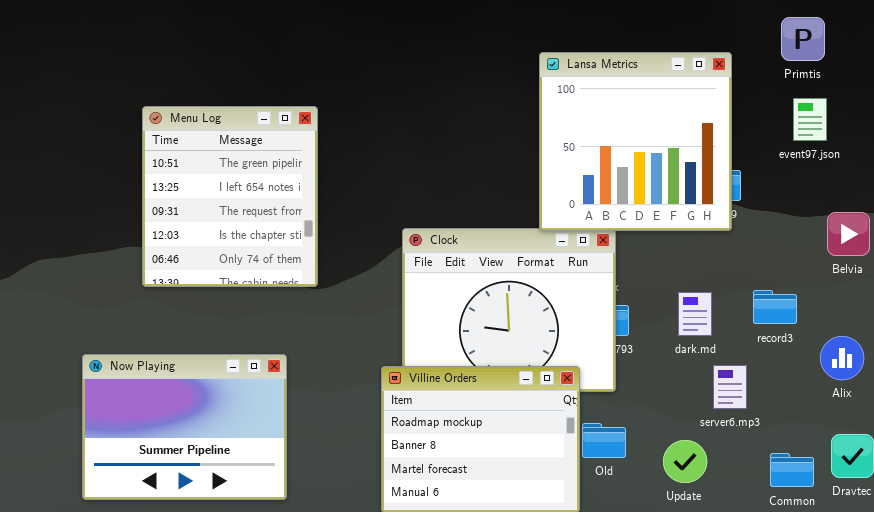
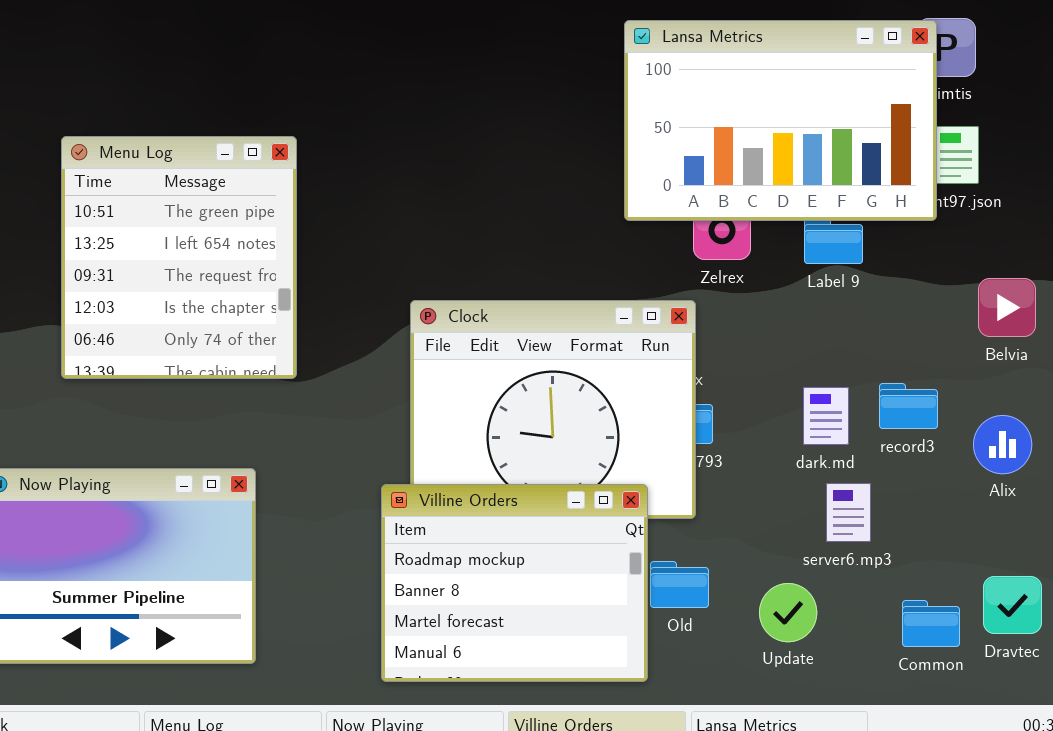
Lansa Metrics: [539,52,732,231] -> [624,20,937,221], moved, resized
dark.md: [678,292,712,336] -> [803,387,849,445], moved
Alix: [820,336,864,380] -> [973,415,1032,474], moved

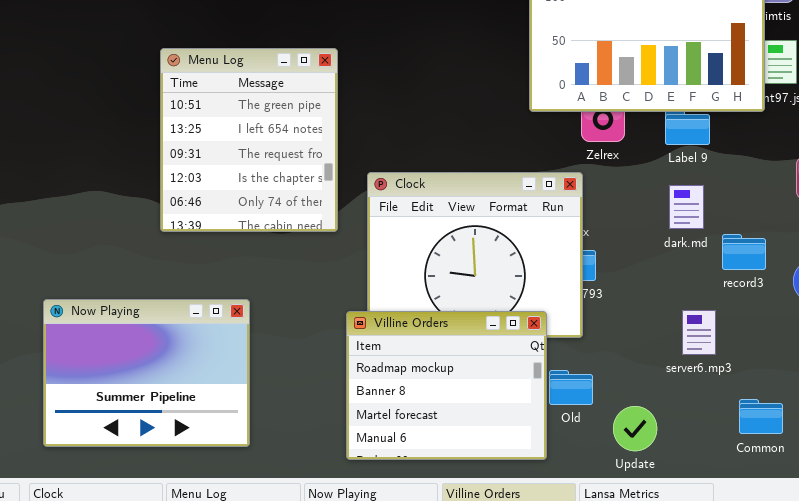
Menu Log: [61,136,297,379] -> [160,48,338,232], moved
dark.md: [803,387,849,445] -> [669,185,704,229], moved
Update: [759,583,817,642] -> [613,406,657,451], moved

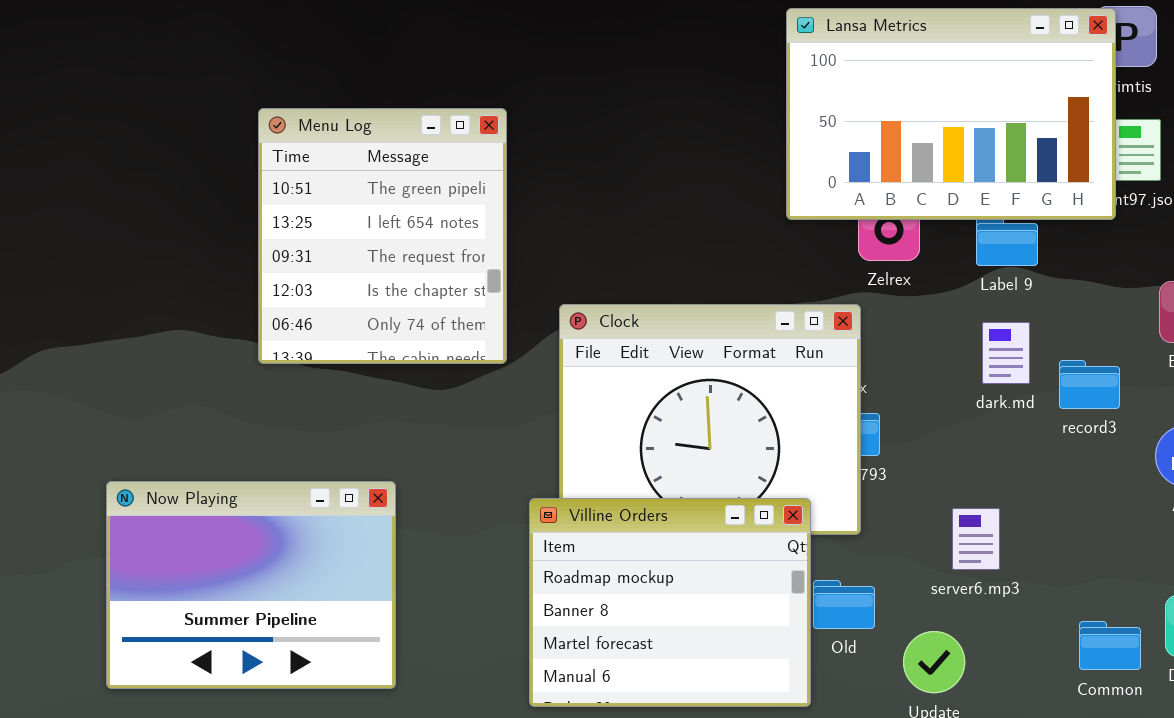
Menu Log: [160,48,338,232] -> [258,108,507,364], moved
record3: [722,234,766,270] -> [1059,360,1120,409], moved
server6.mp3: [682,310,716,355] -> [952,508,1000,570], moved

